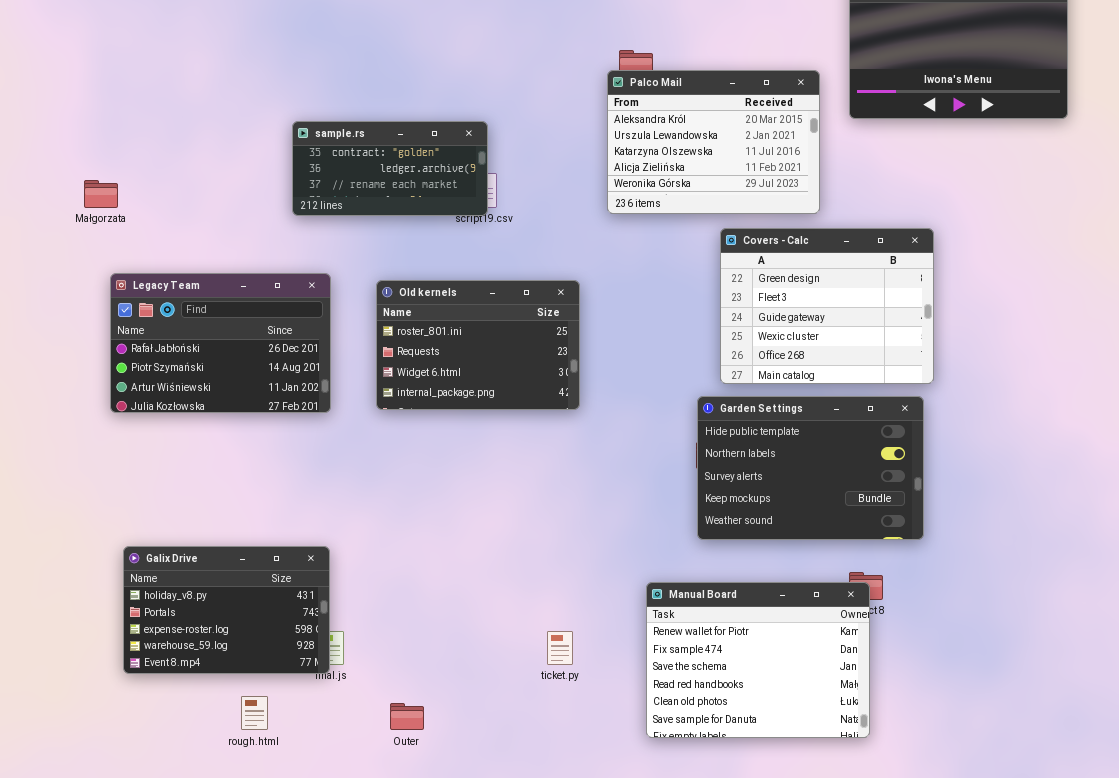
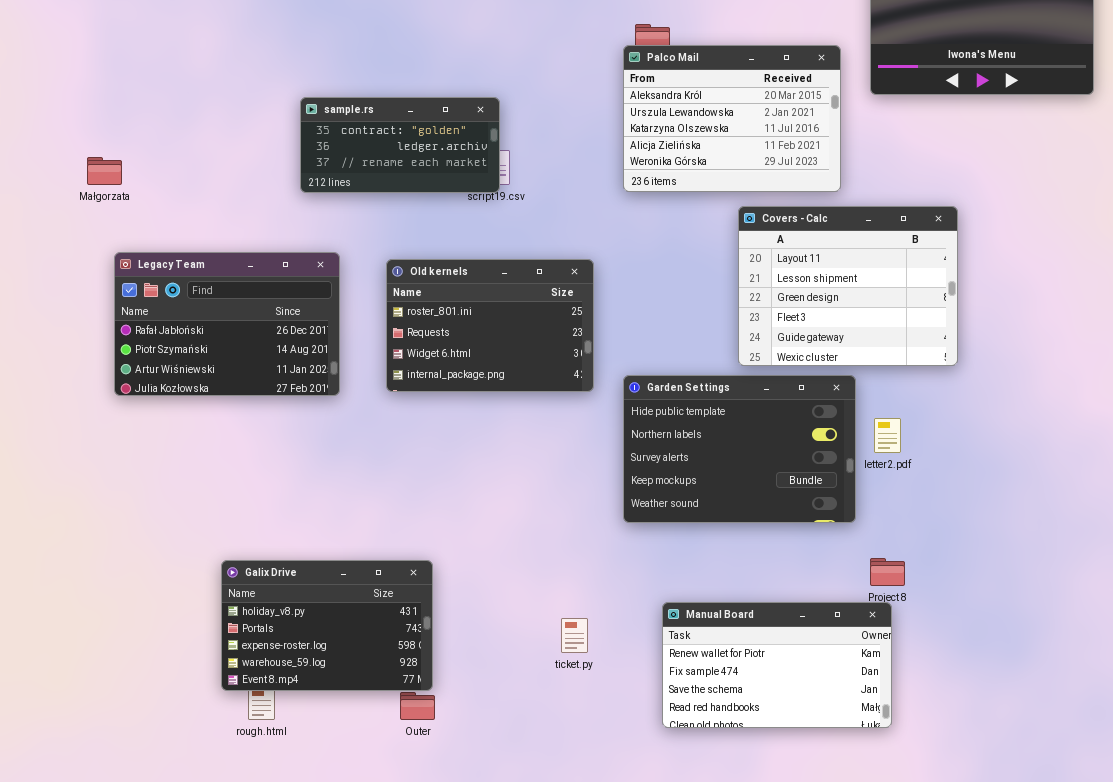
Covers - Calc: [720,228,934,384] -> [738,206,958,366], scrolled up 2 rows
Garden Settings: [697,396,924,540] -> [623,375,856,523], moved
Galix Drive: [123,546,330,674] -> [221,560,433,691], moved
Manual Board: [646,582,870,738] -> [662,602,892,728], resized

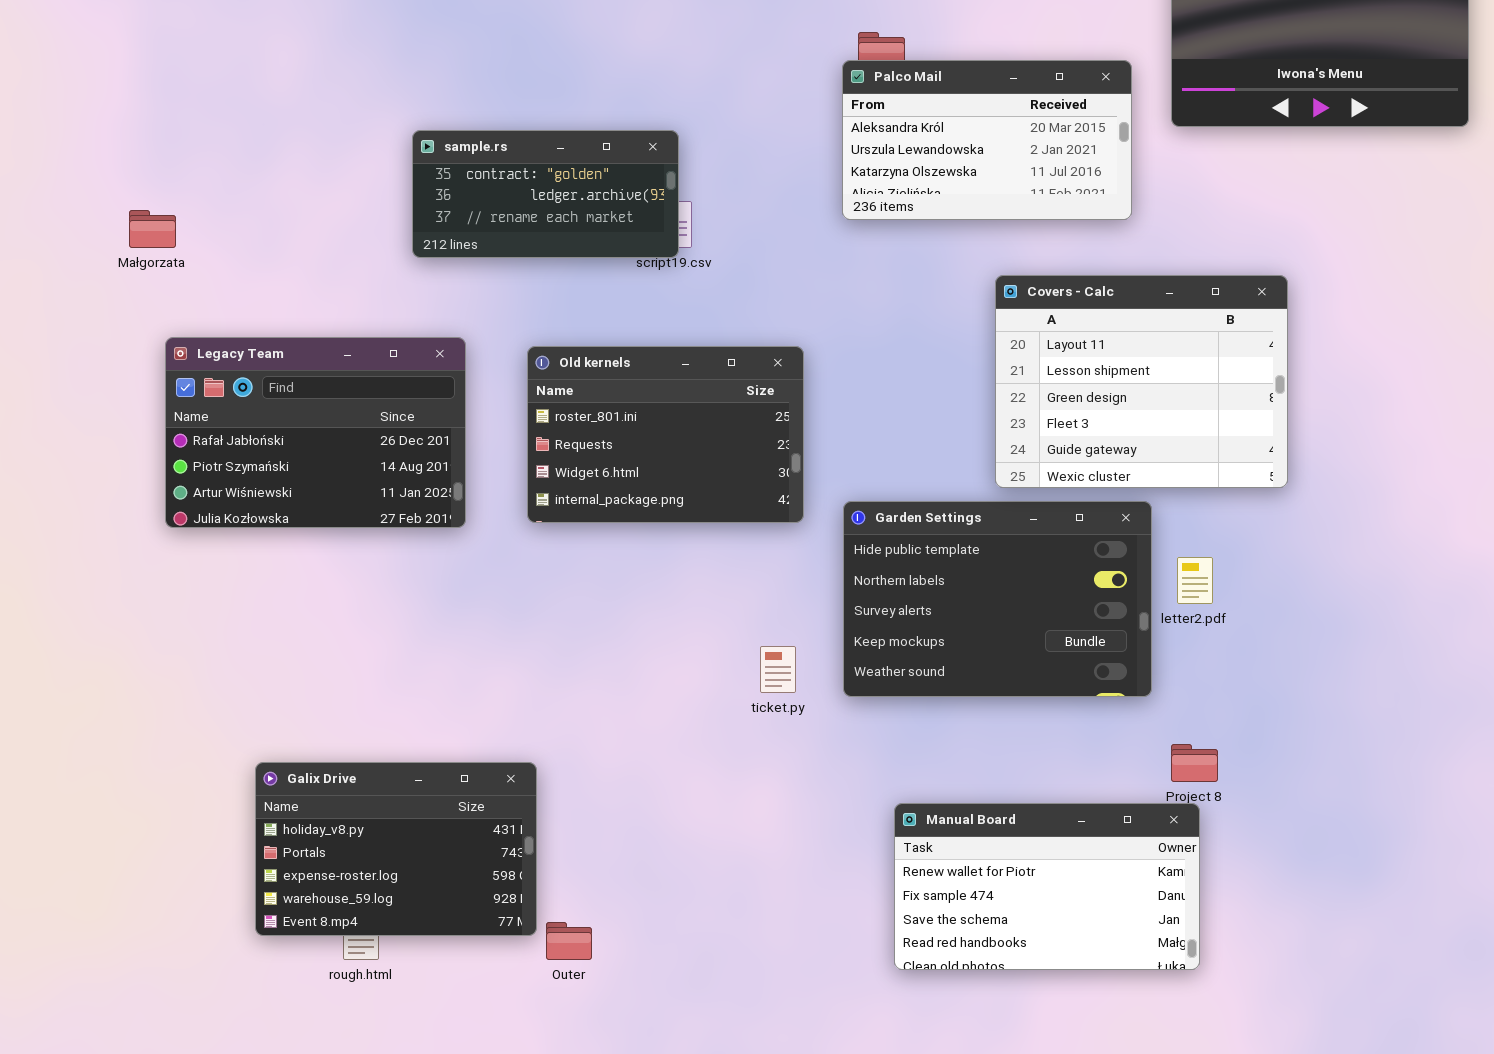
Palco Mail: [623,45,841,192] -> [842,60,1132,220], resized
Galix Drive: [221,560,433,691] -> [255,762,537,936], moved
ticket.py: [561,618,588,653] -> [760,646,796,693], moved

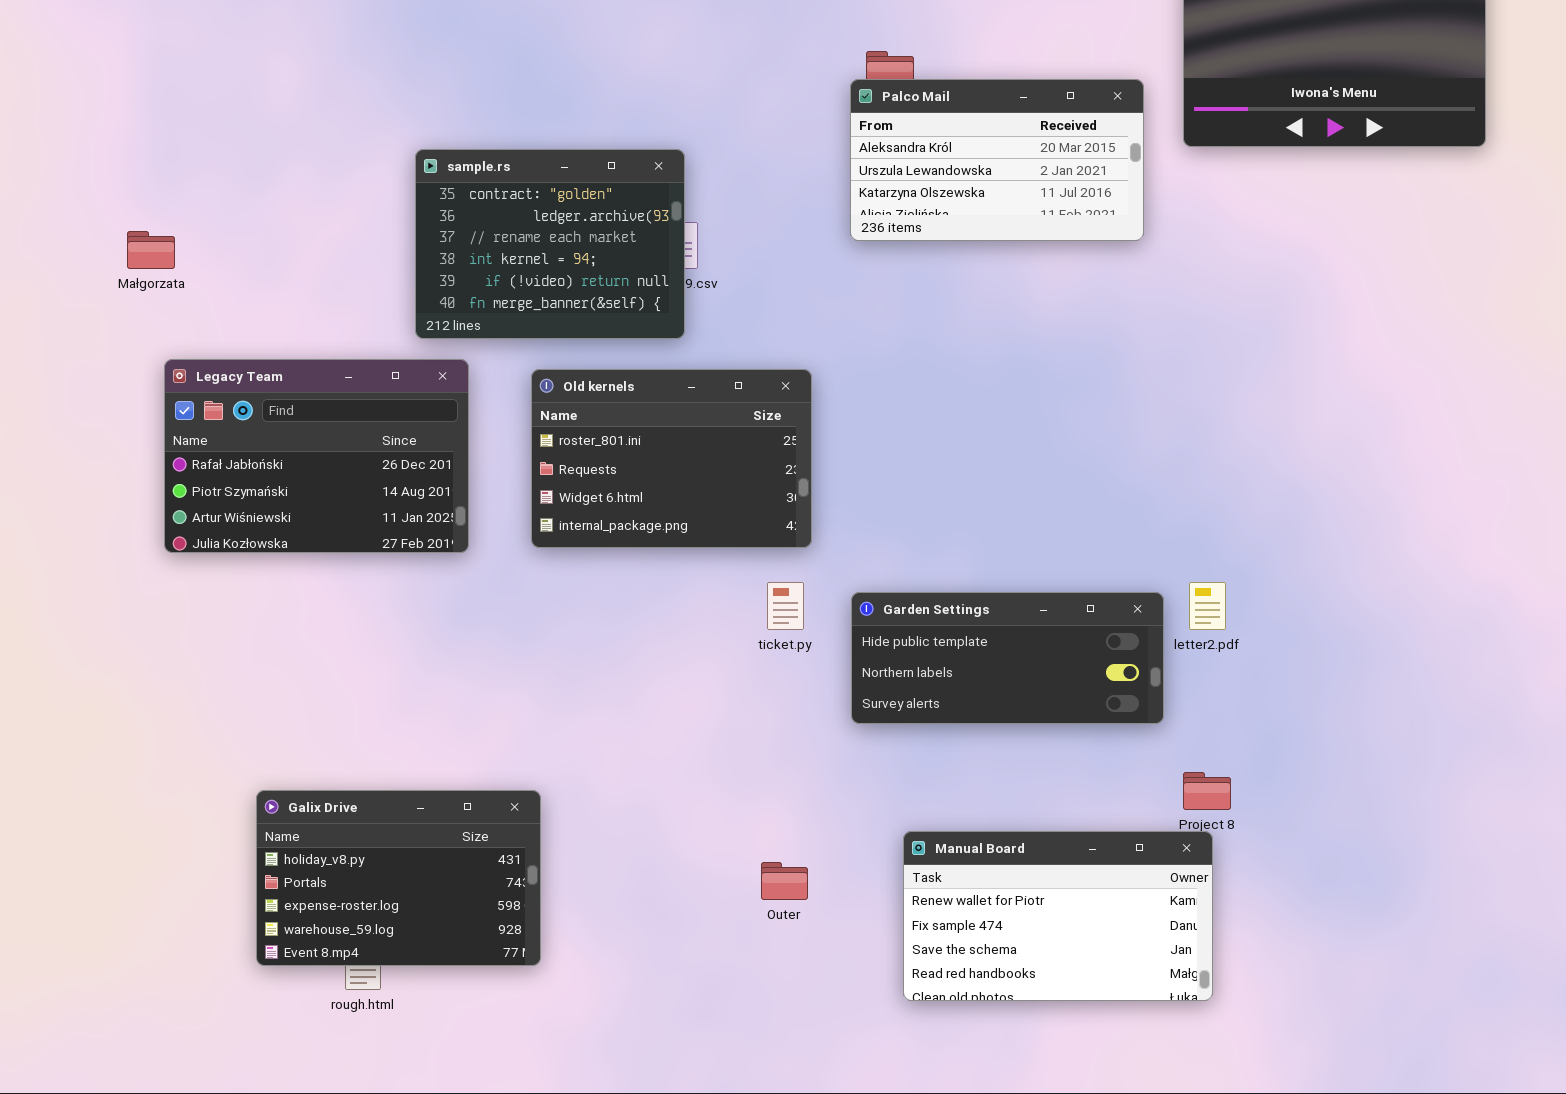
sample.rs: [412,130,679,258] -> [415,149,685,339], resized
Covers - Calc: [995,275,1288,488] -> none, closed
Garden Settings: [843,501,1152,697] -> [851,592,1164,724], resized
ticket.py: [760,646,796,693] -> [767,582,804,630], moved
Outer: [546,922,592,960] -> [761,862,808,900], moved

